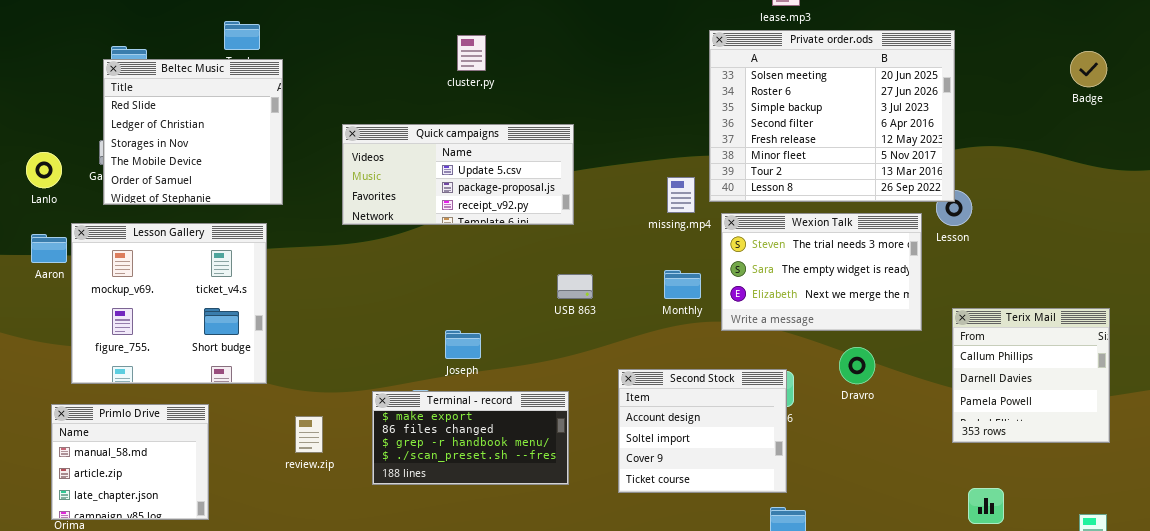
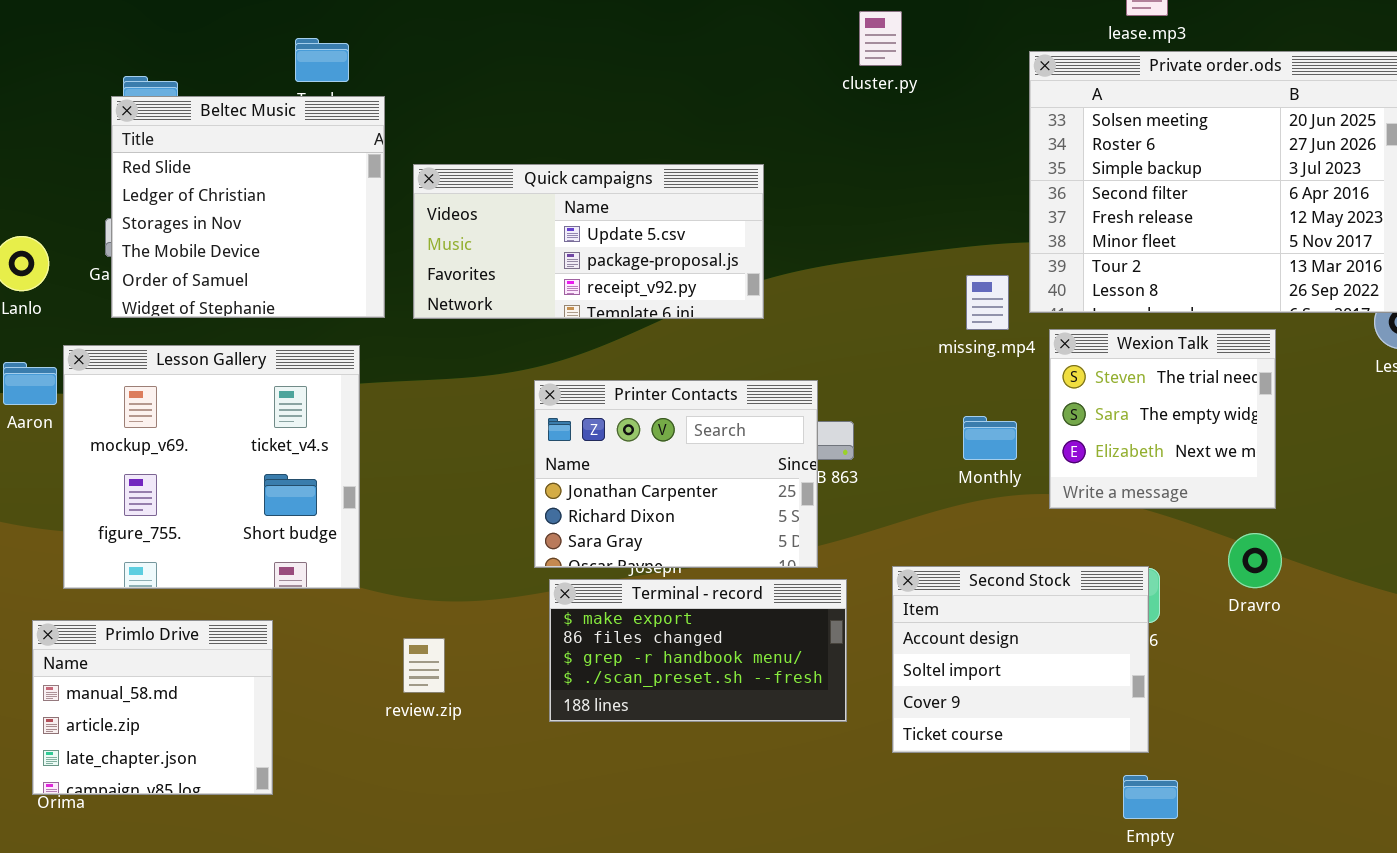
cluster.py: [457,35,486,71] -> [859,11,902,66], moved
Quick campaigns: [342,124,574,225] -> [413,164,764,319], moved
Wexion Talk: [721,213,922,331] -> [1049,329,1276,509], resized
Printer Contacts: none -> [534,380,818,568], opened
Terminal - record: [372,391,569,485] -> [549,579,847,722], moved

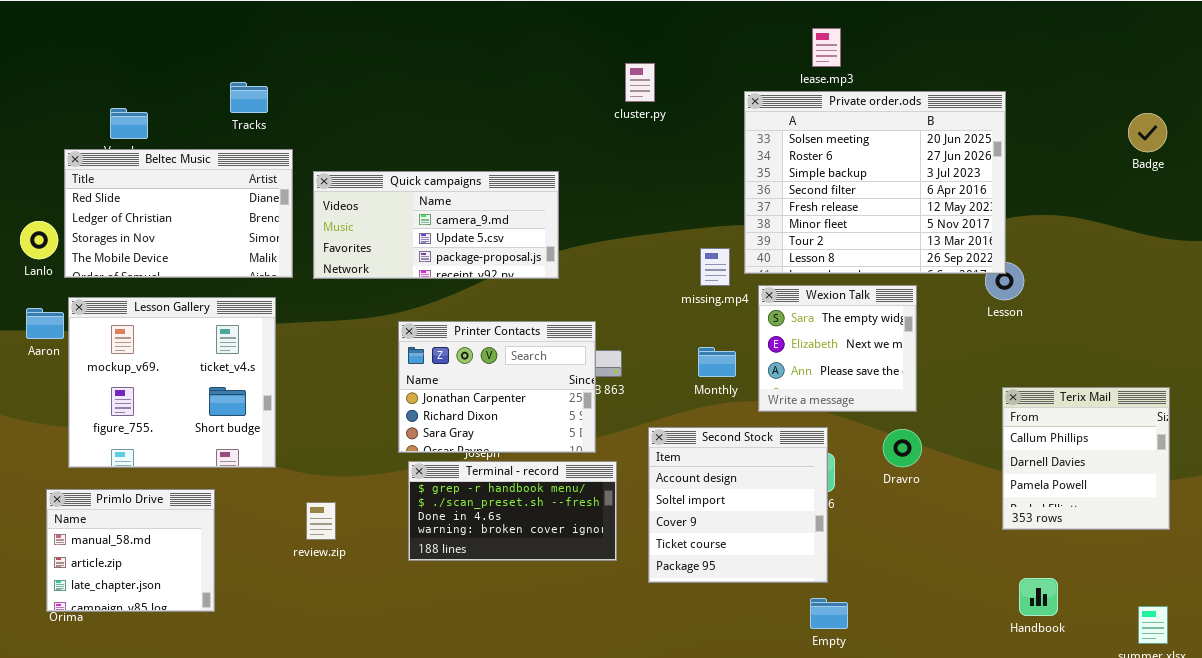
Beltec Music: [111,96,385,318] -> [64,149,293,278], resized
Quick campaigns: [413,164,764,319] -> [313,171,559,279], scrolled up 1 row
Wexion Talk: [1049,329,1276,509] -> [758,285,917,412], scrolled down 1 row
Second Stock: [892,566,1149,753] -> [648,427,828,583], resized
Terminal - record: [549,579,847,722] -> [408,461,617,561], scrolled down 2 rows

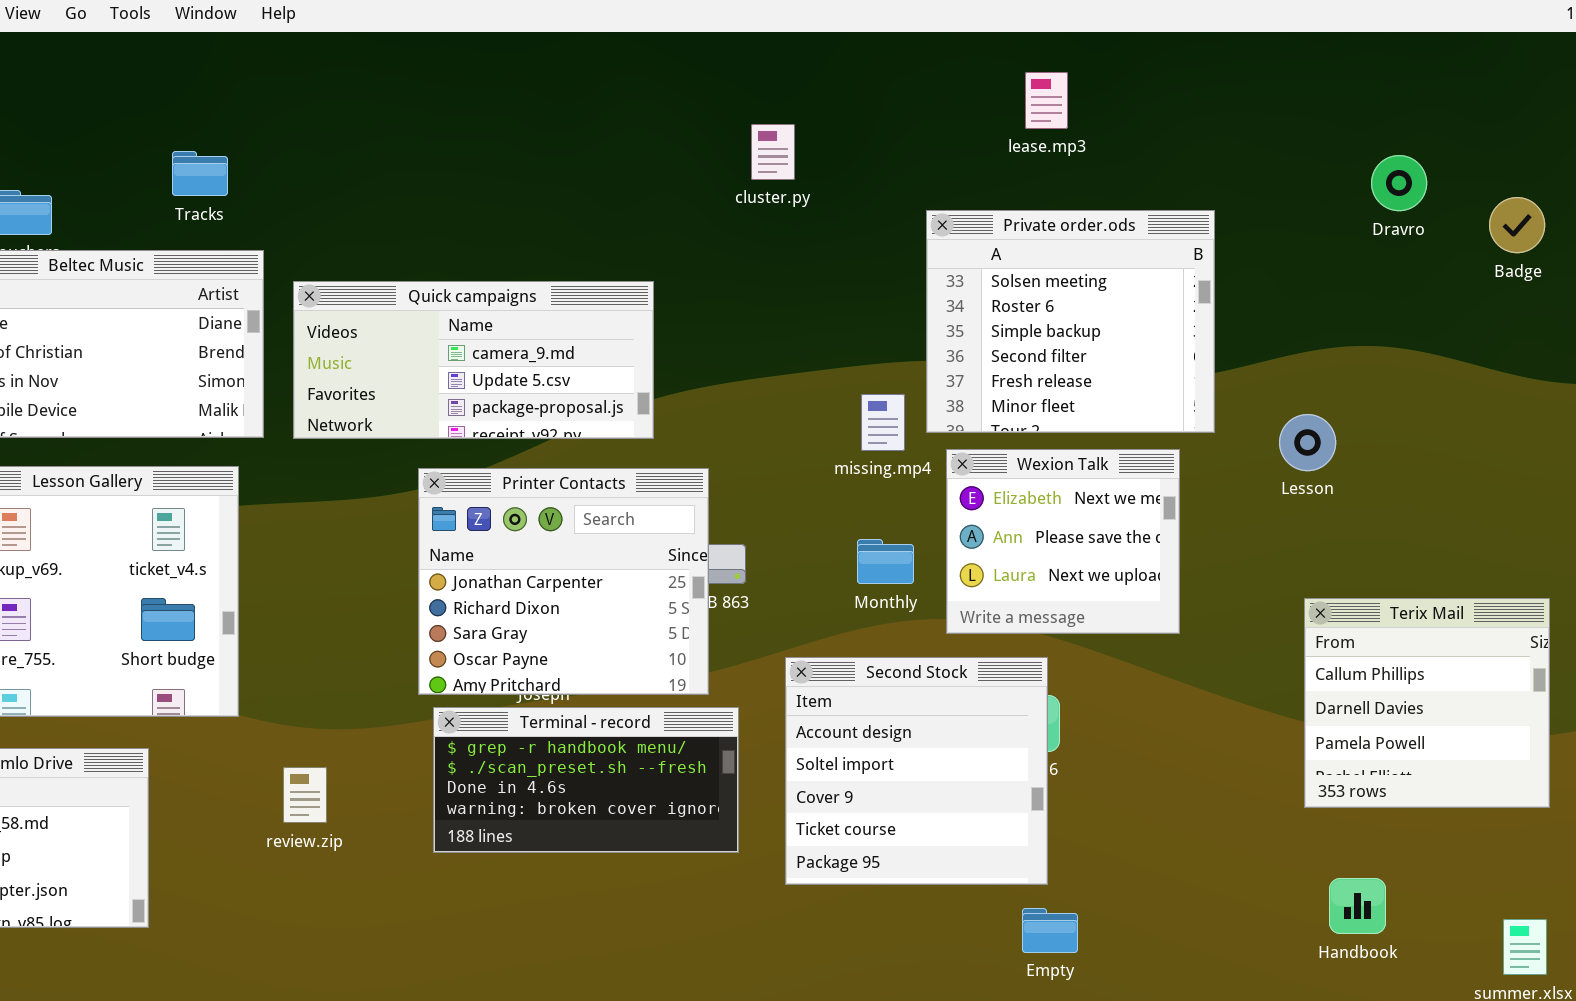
Private order.ods: [744,91,1006,274] -> [926,210,1215,433], resized
Wexion Talk: [758,285,917,412] -> [946,449,1180,634], scrolled down 1 row
Printer Contacts: [398,321,596,453] -> [418,468,709,695], resized
Dravro: [883,429,922,467] -> [1371,155,1427,211], moved

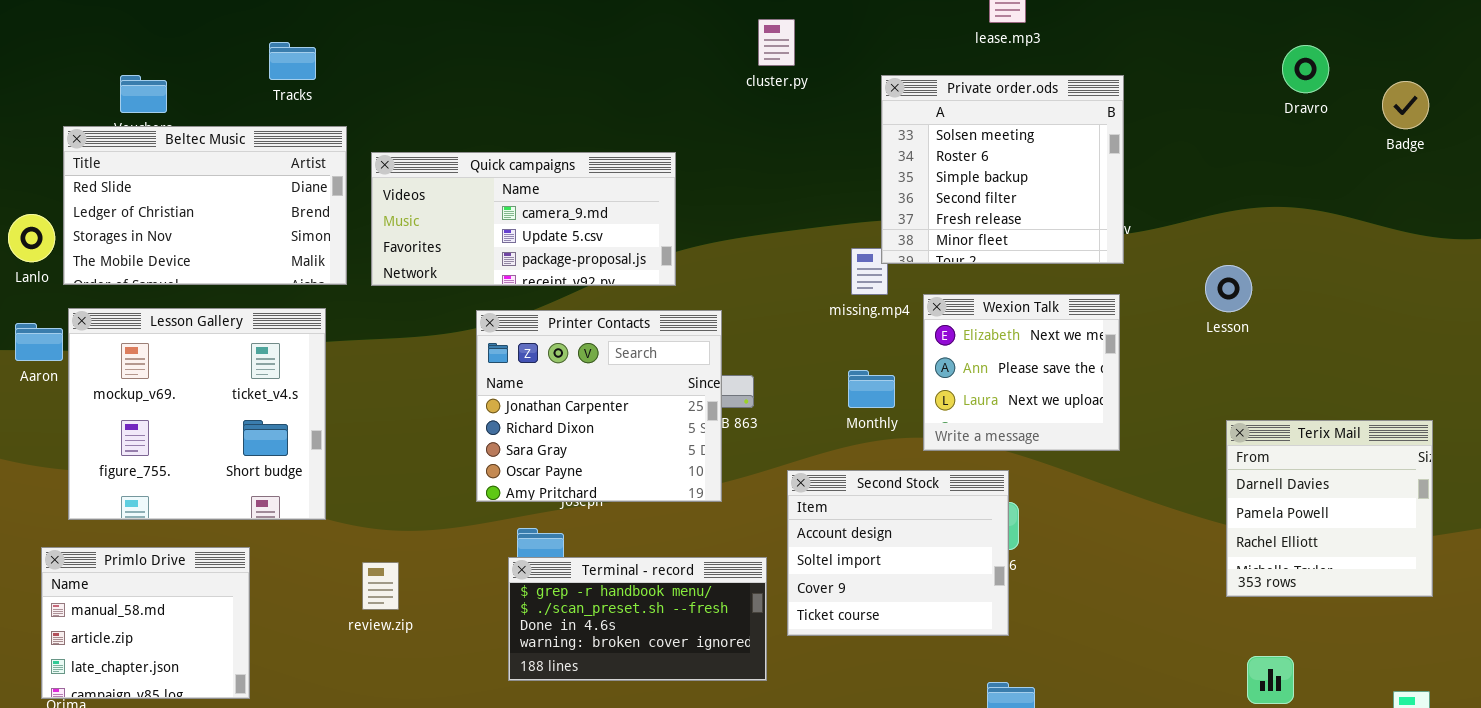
Private order.ods: [926,210,1215,433] -> [881,75,1124,264], moved
Terix Mail: [1304,598,1550,808] -> [1226,420,1433,597], scrolled down 1 row
Second Stock: [785,657,1048,885] -> [787,470,1009,636], resized
Terminal - record: [433,707,739,853] -> [508,557,767,681], moved

